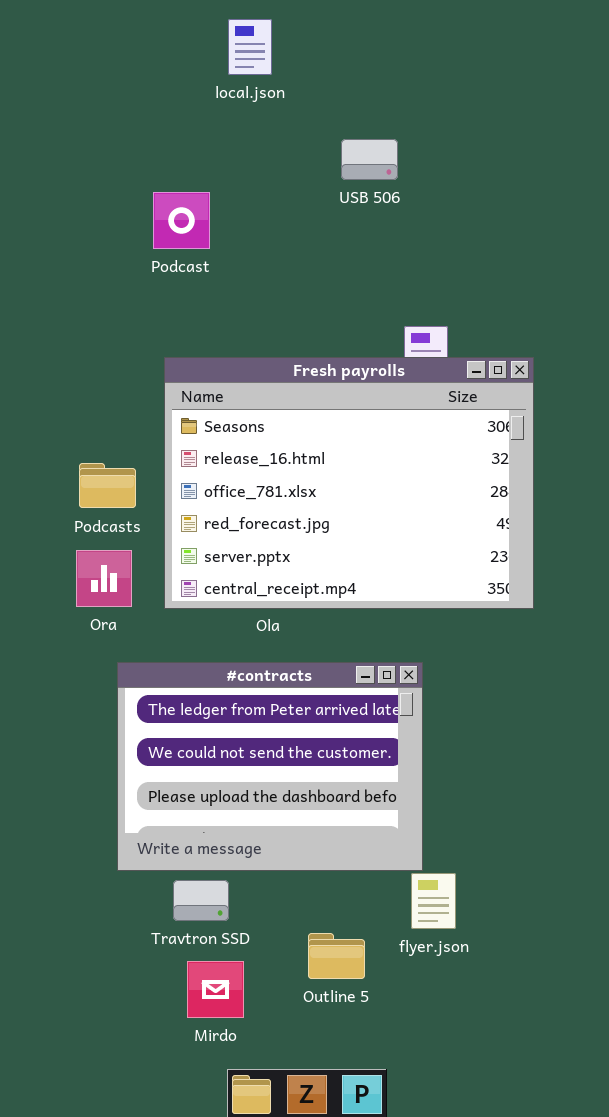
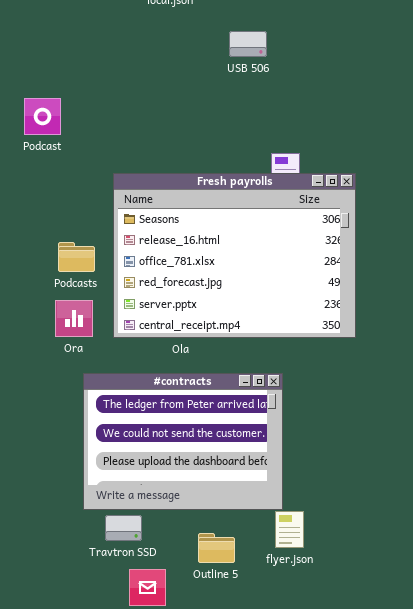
Podcast: [153,192,210,249] -> [24,98,61,135], moved
Travtron SSD: [173,880,229,921] -> [105,515,142,541], moved
Outline 5: [308,933,365,979] -> [198,533,235,563], moved

